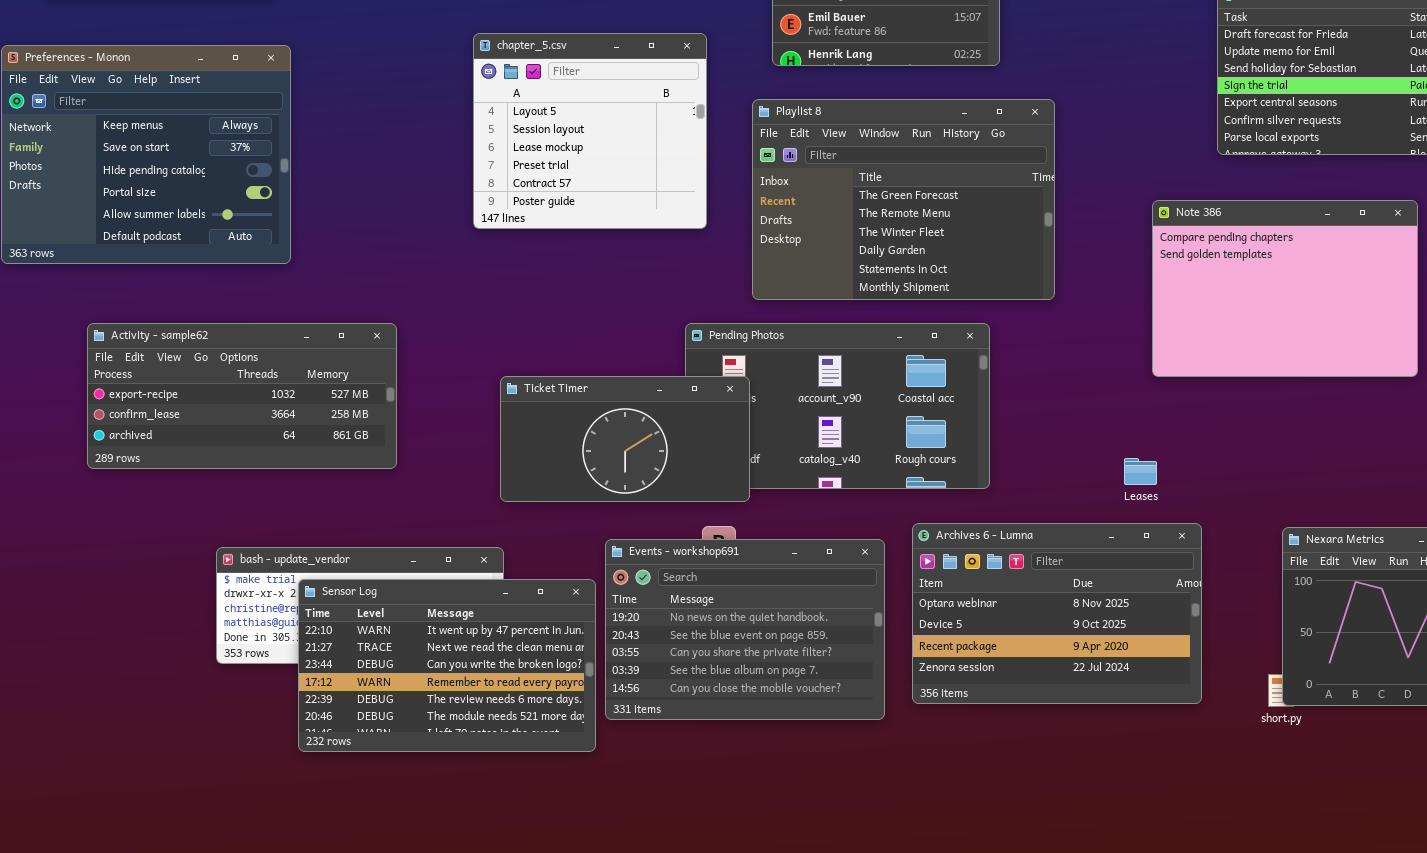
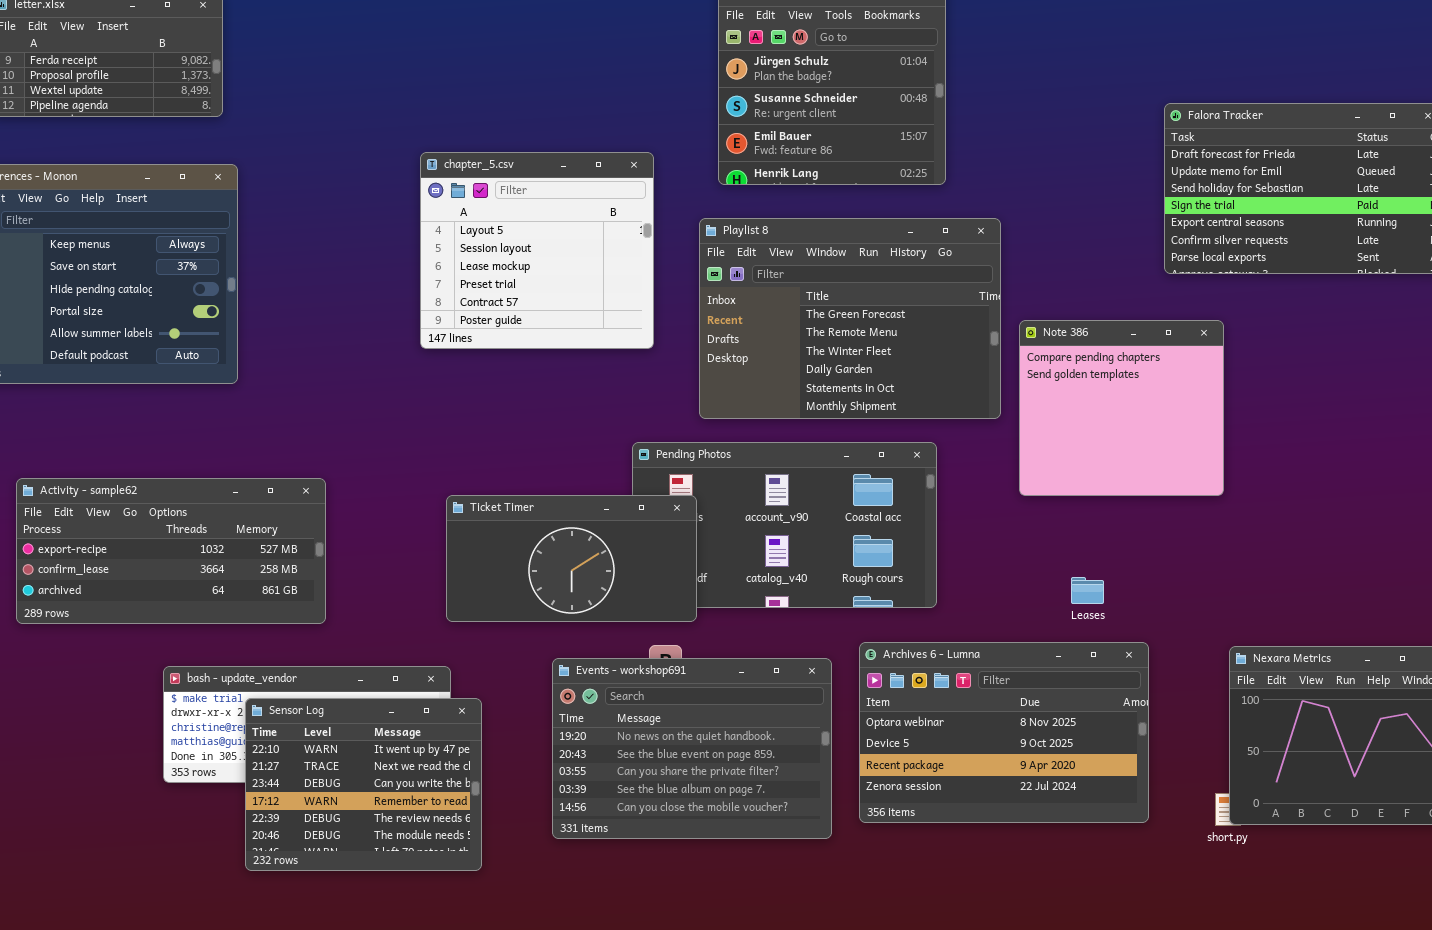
Note 386: [1152,200,1418,377] -> [1019,320,1224,496], moved, resized
Activity - sample62: [87,323,397,469] -> [16,478,326,624], moved
Sensor Log: [298,579,596,752] -> [245,698,482,871], resized

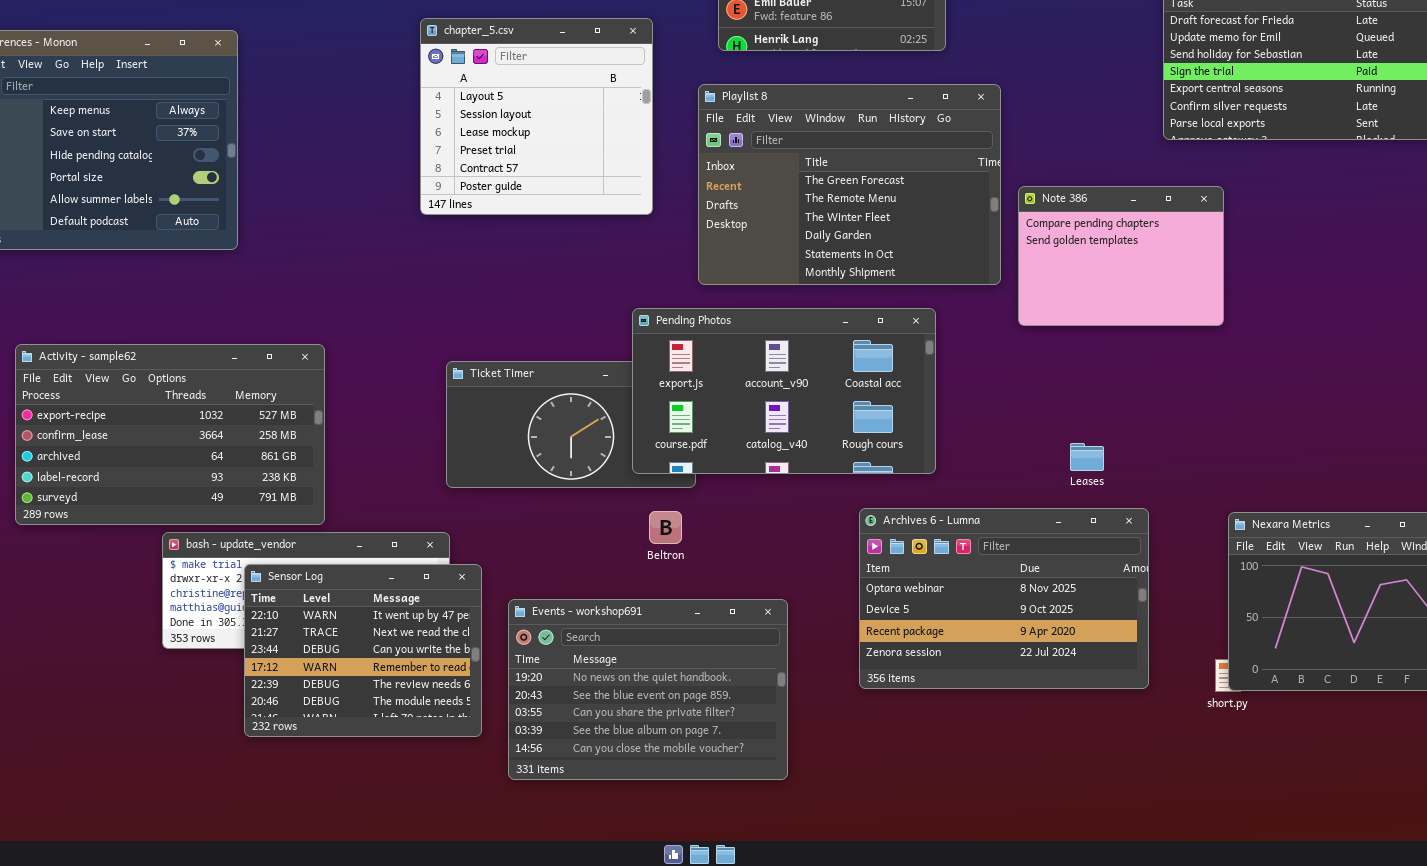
Note 386: [1019,320,1224,496] -> [1018,186,1224,326], resized
Pending Photos: [632,442,937,608] -> [632,308,936,474], raised
Activity - sample62: [16,478,326,624] -> [15,344,325,525], resized
Events - workshop691: [552,658,832,839] -> [508,599,788,780], moved

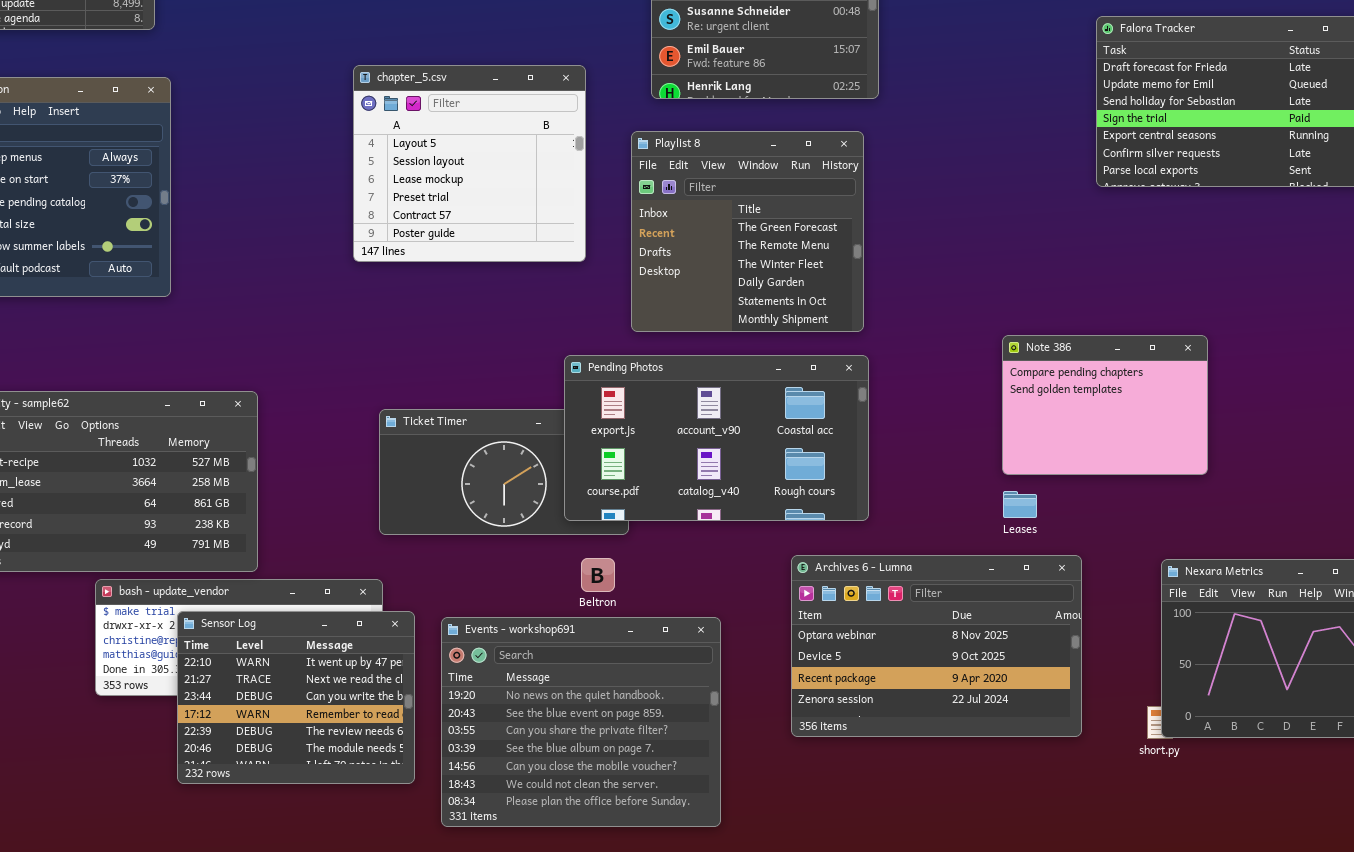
Playlist 8: [698,84,1001,285] -> [631,131,864,332], resized
Note 386: [1018,186,1224,326] -> [1002,335,1208,475], moved
Events - workshop691: [508,599,788,780] -> [441,617,721,827], resized

